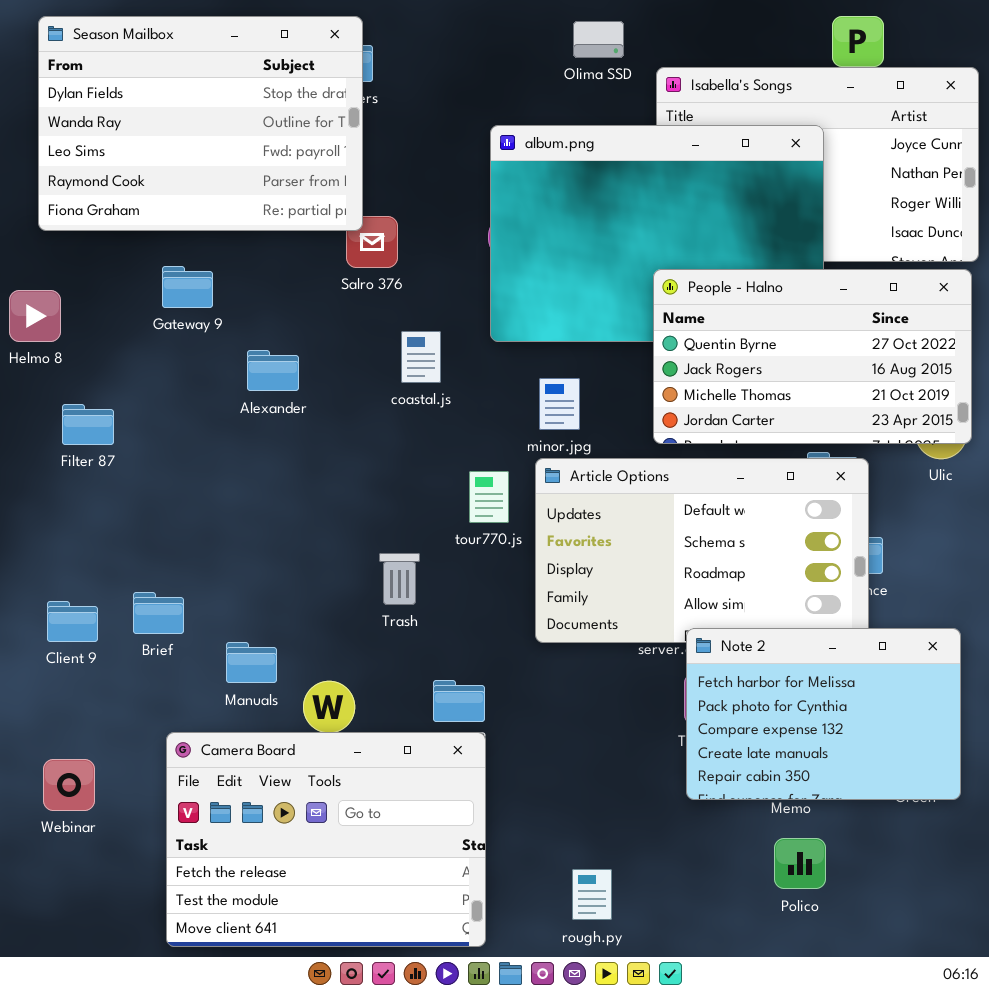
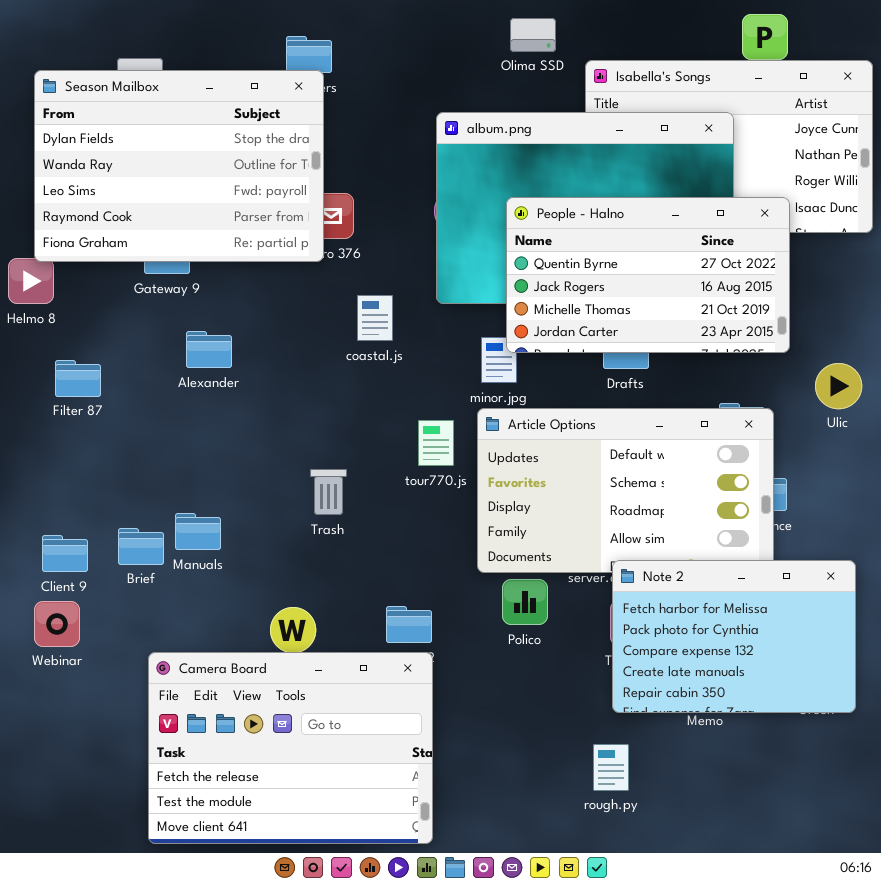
Season Mailbox: [38,16,363,231] -> [34,70,324,262], moved
People - Halno: [653,269,972,444] -> [506,197,790,353], moved
Alexander: [247,350,299,391] -> [186,331,232,368], moved
Trash: [379,553,420,605] -> [310,469,347,515], moved
Manuals: [226,642,277,683] -> [175,513,221,550], moved
Webinar: [43,759,95,811] -> [34,601,80,647], moved
Polico: [774,838,826,889] -> [502,579,548,625], moved
rough.py: [572,869,612,920] -> [593,744,629,791], moved

